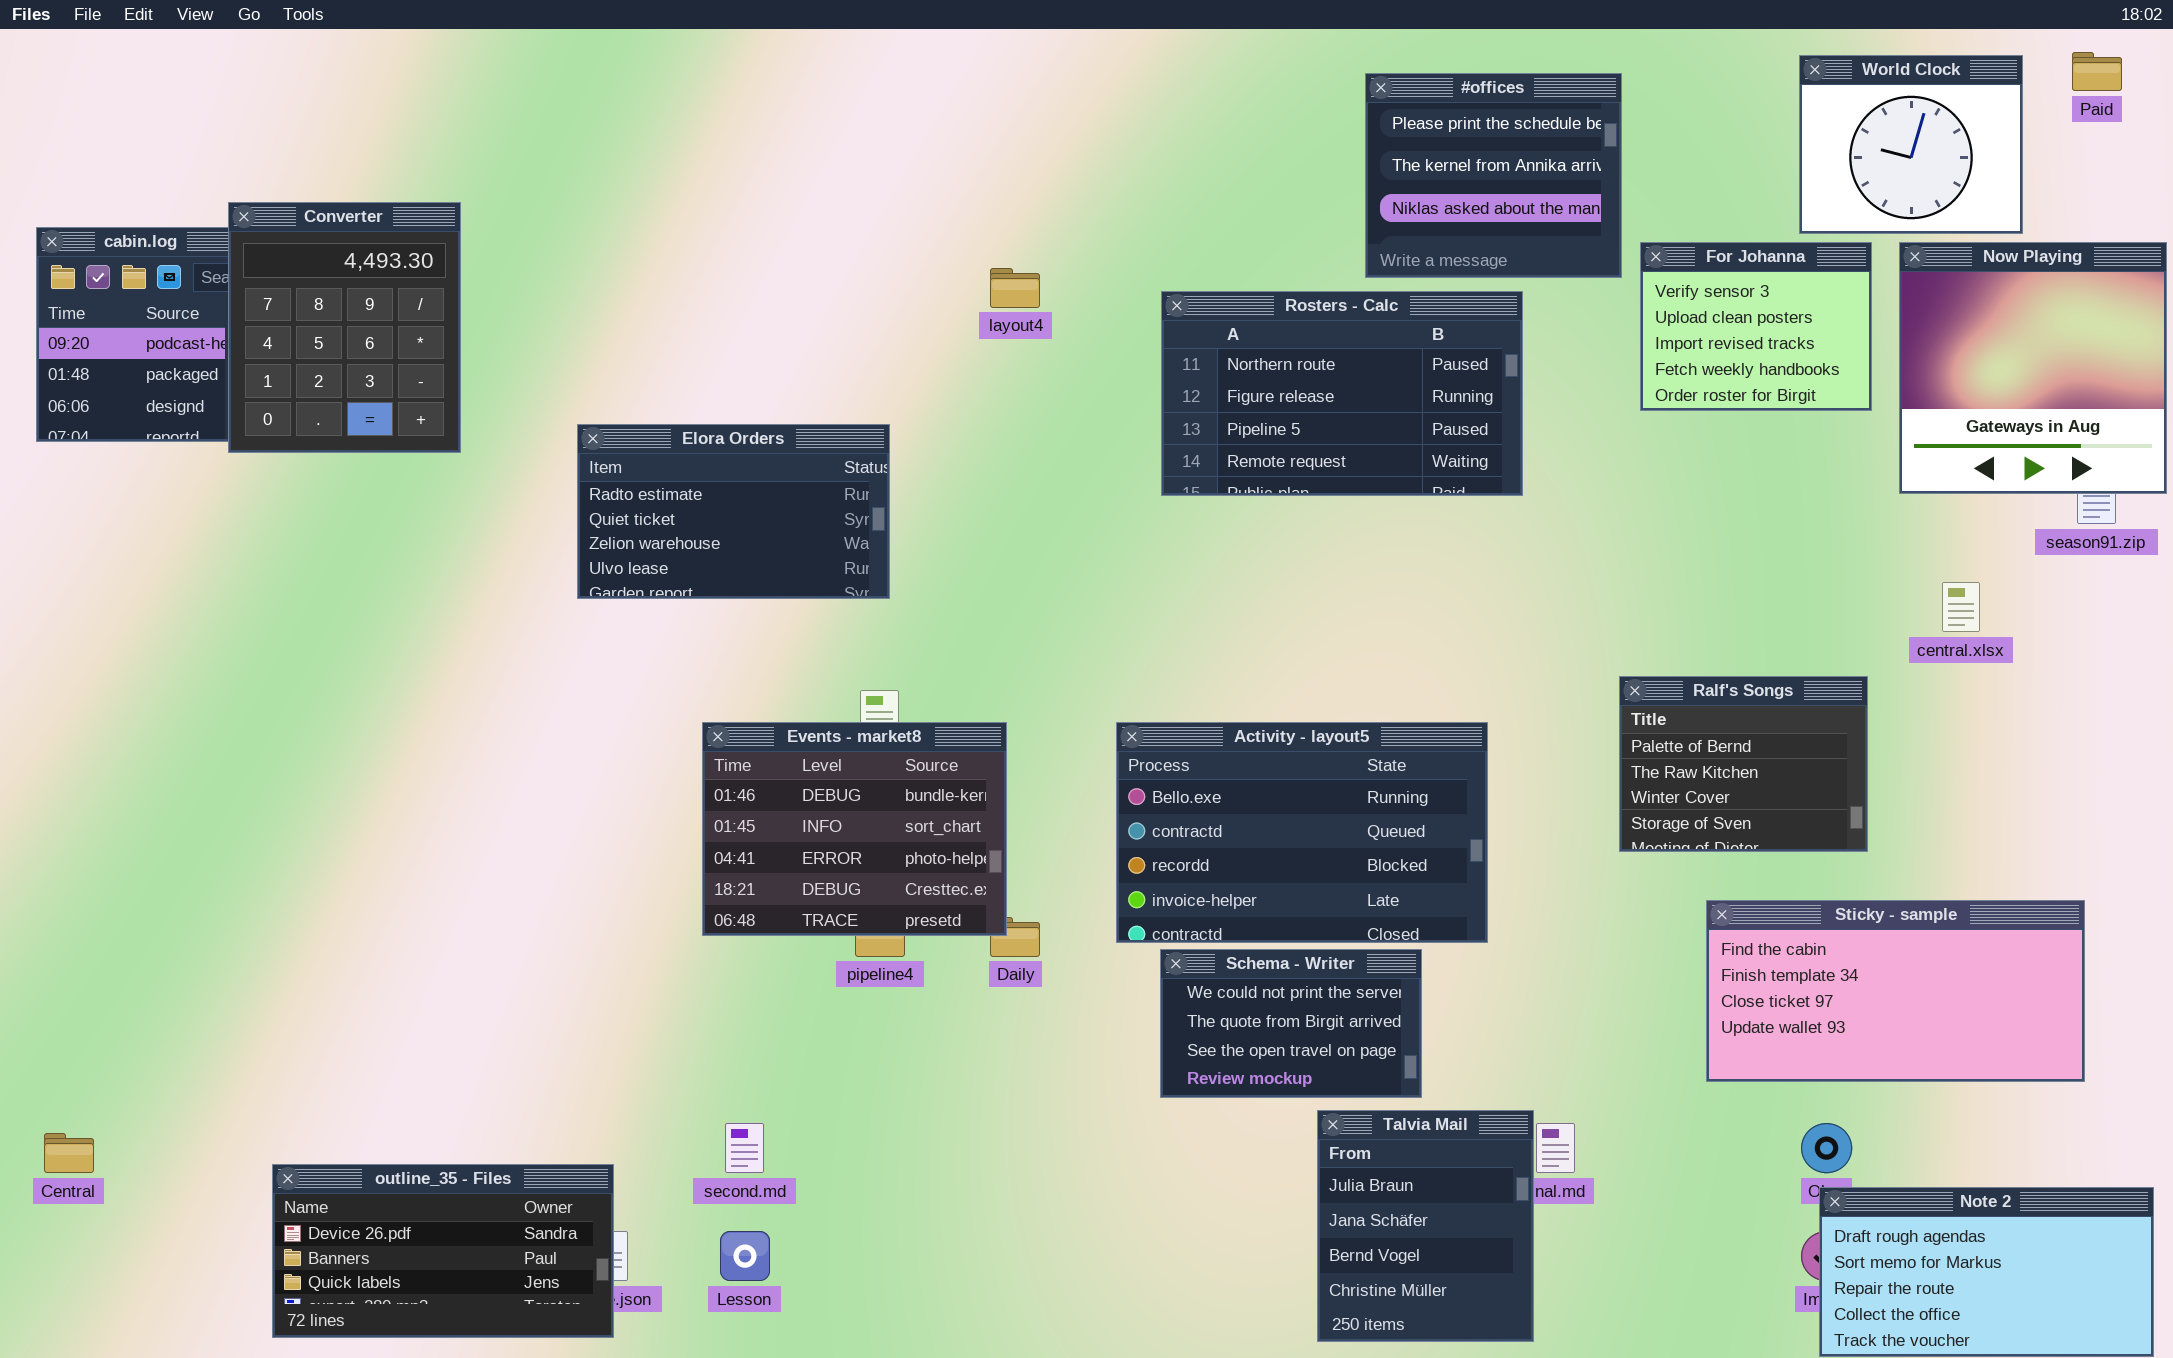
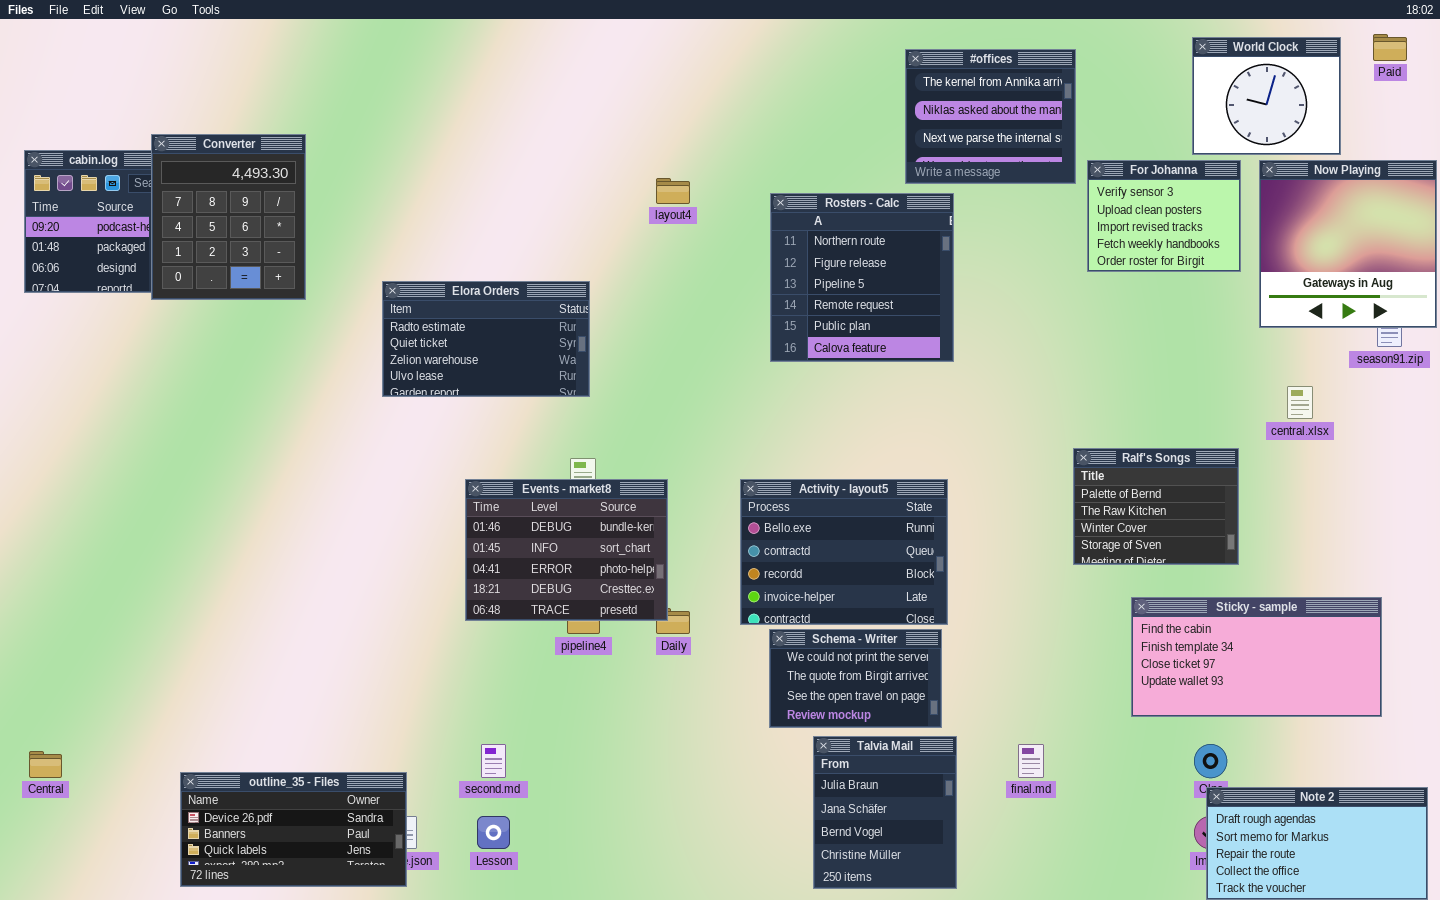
#offices: [1365,73,1622,278] -> [905,49,1076,184], scrolled down 1 row
Rosters - Calc: [1161,291,1523,496] -> [770,193,954,362], resized
Activity - layout5: [1116,722,1488,943] -> [740,479,948,625], resized
Talvia Mail: [1317,1110,1534,1342] -> [813,736,957,889], moved

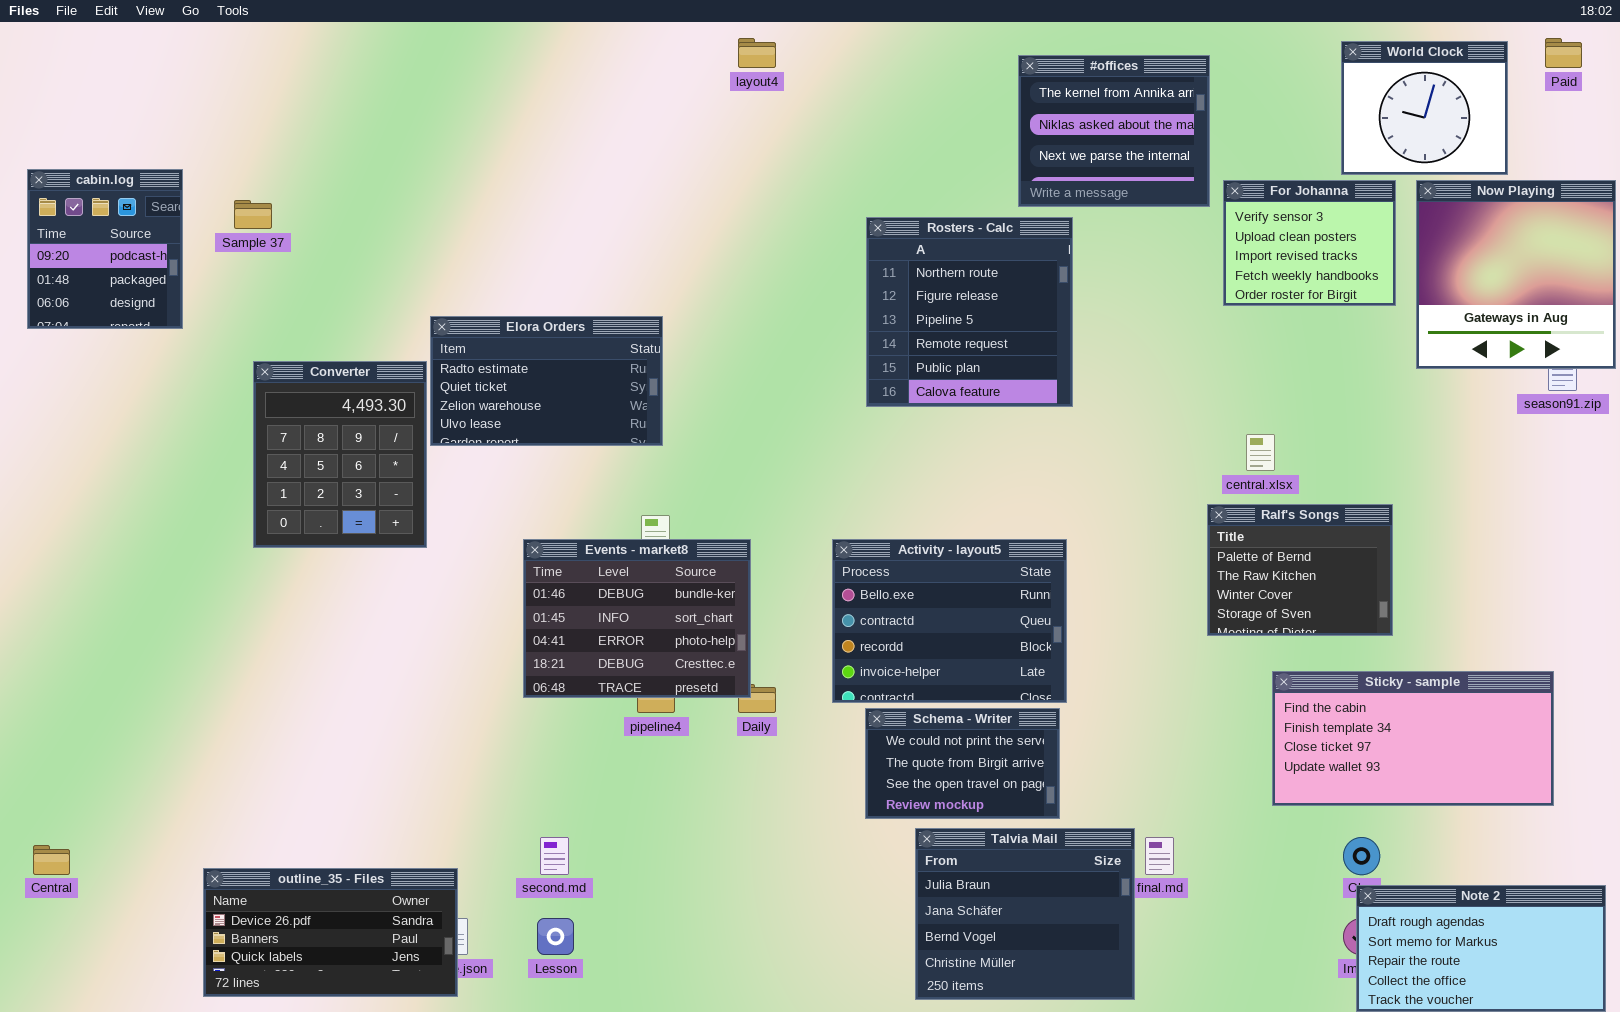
Converter: [151,134,306,300] -> [253,361,427,548], moved
layout4: [656,178,690,204] -> [738,38,776,68], moved
central.xlsx: [1287,386,1313,419] -> [1246,434,1275,471], moved
Talvia Mail: [813,736,957,889] -> [915,828,1135,1000], resized

